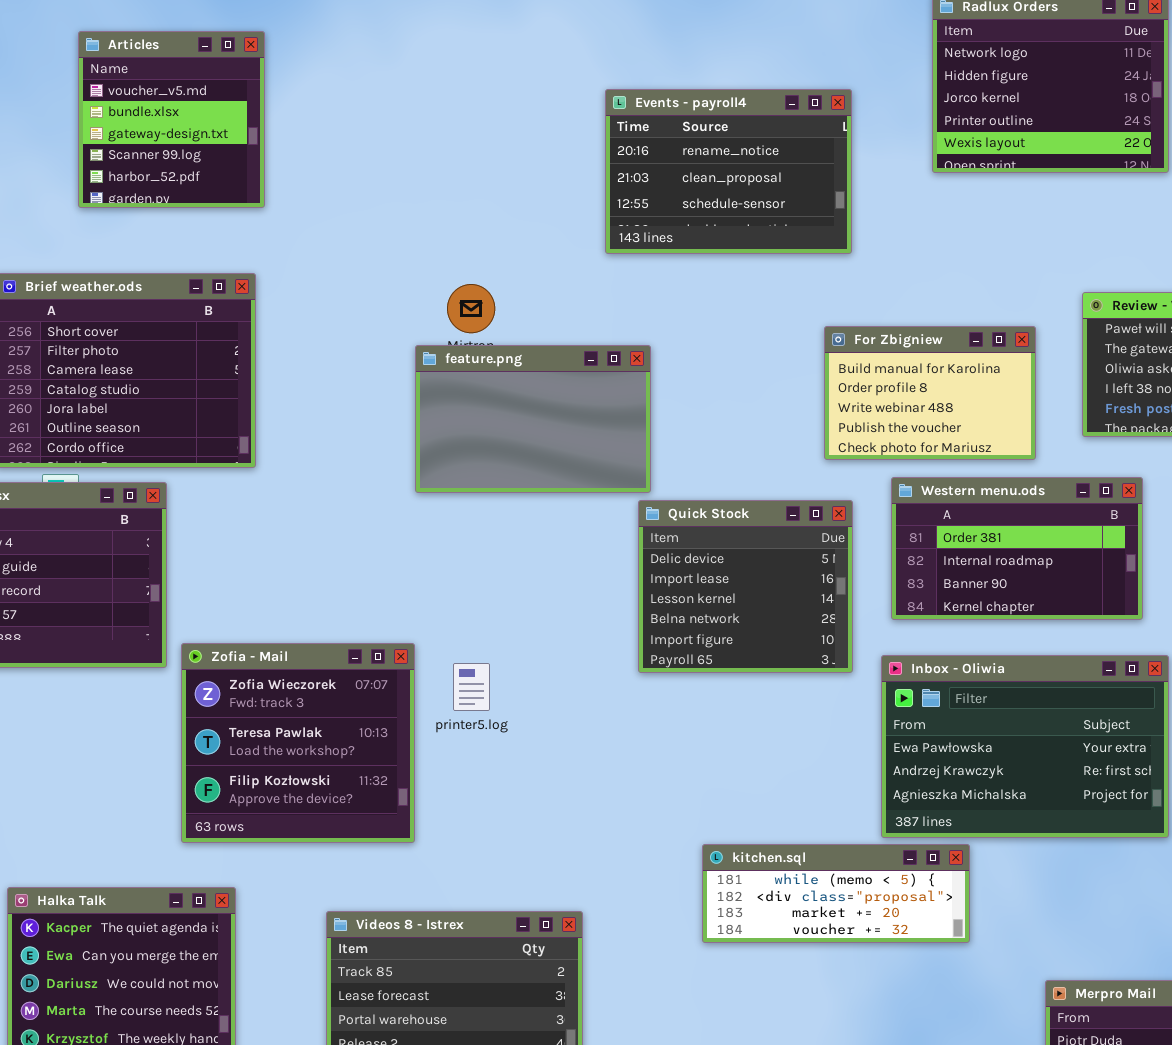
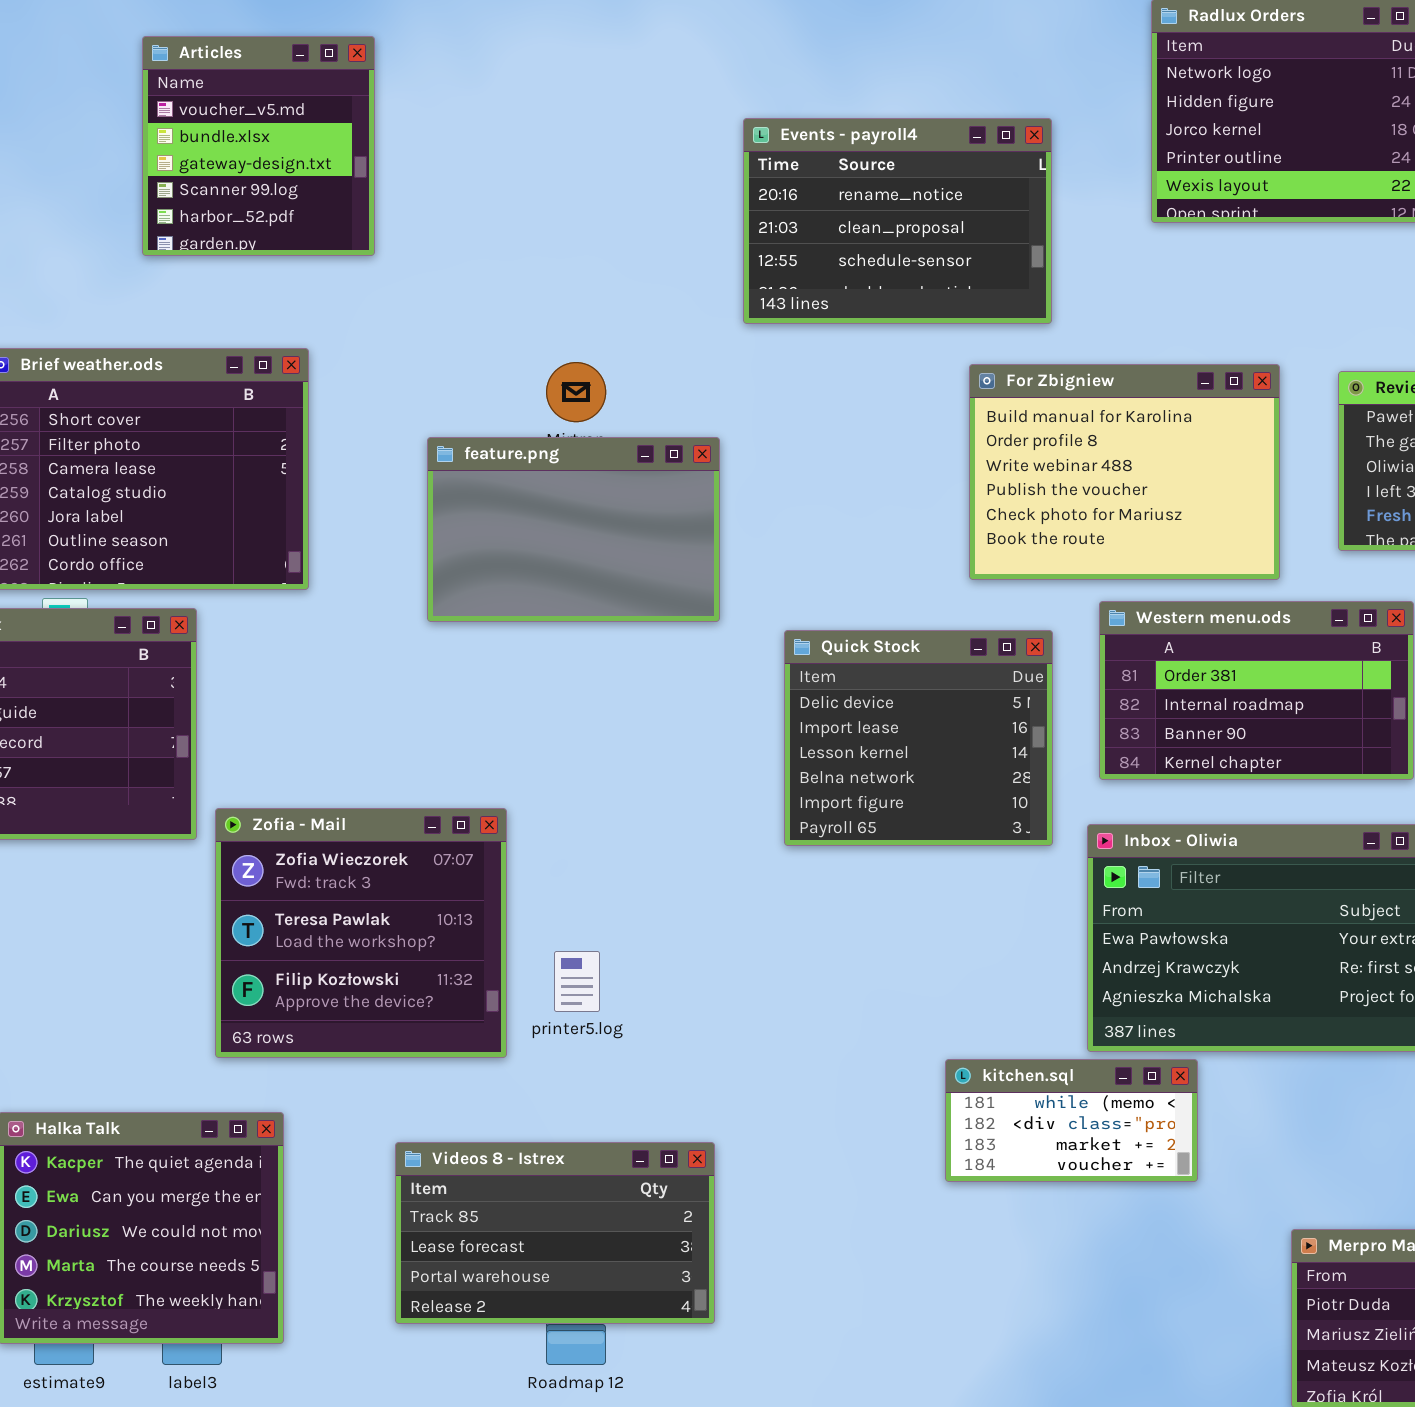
Articles: [78,31,265,208] -> [142,36,375,256], moved
For Zbigniew: [824,326,1036,460] -> [969,364,1280,580], resized
feature.png: [415,345,651,493] -> [427,437,720,622], moved
printer5.log: [453,663,490,711] -> [554,951,600,1012], moved
kitchen.sql: [702,844,970,943] -> [945,1059,1198,1182], resized

